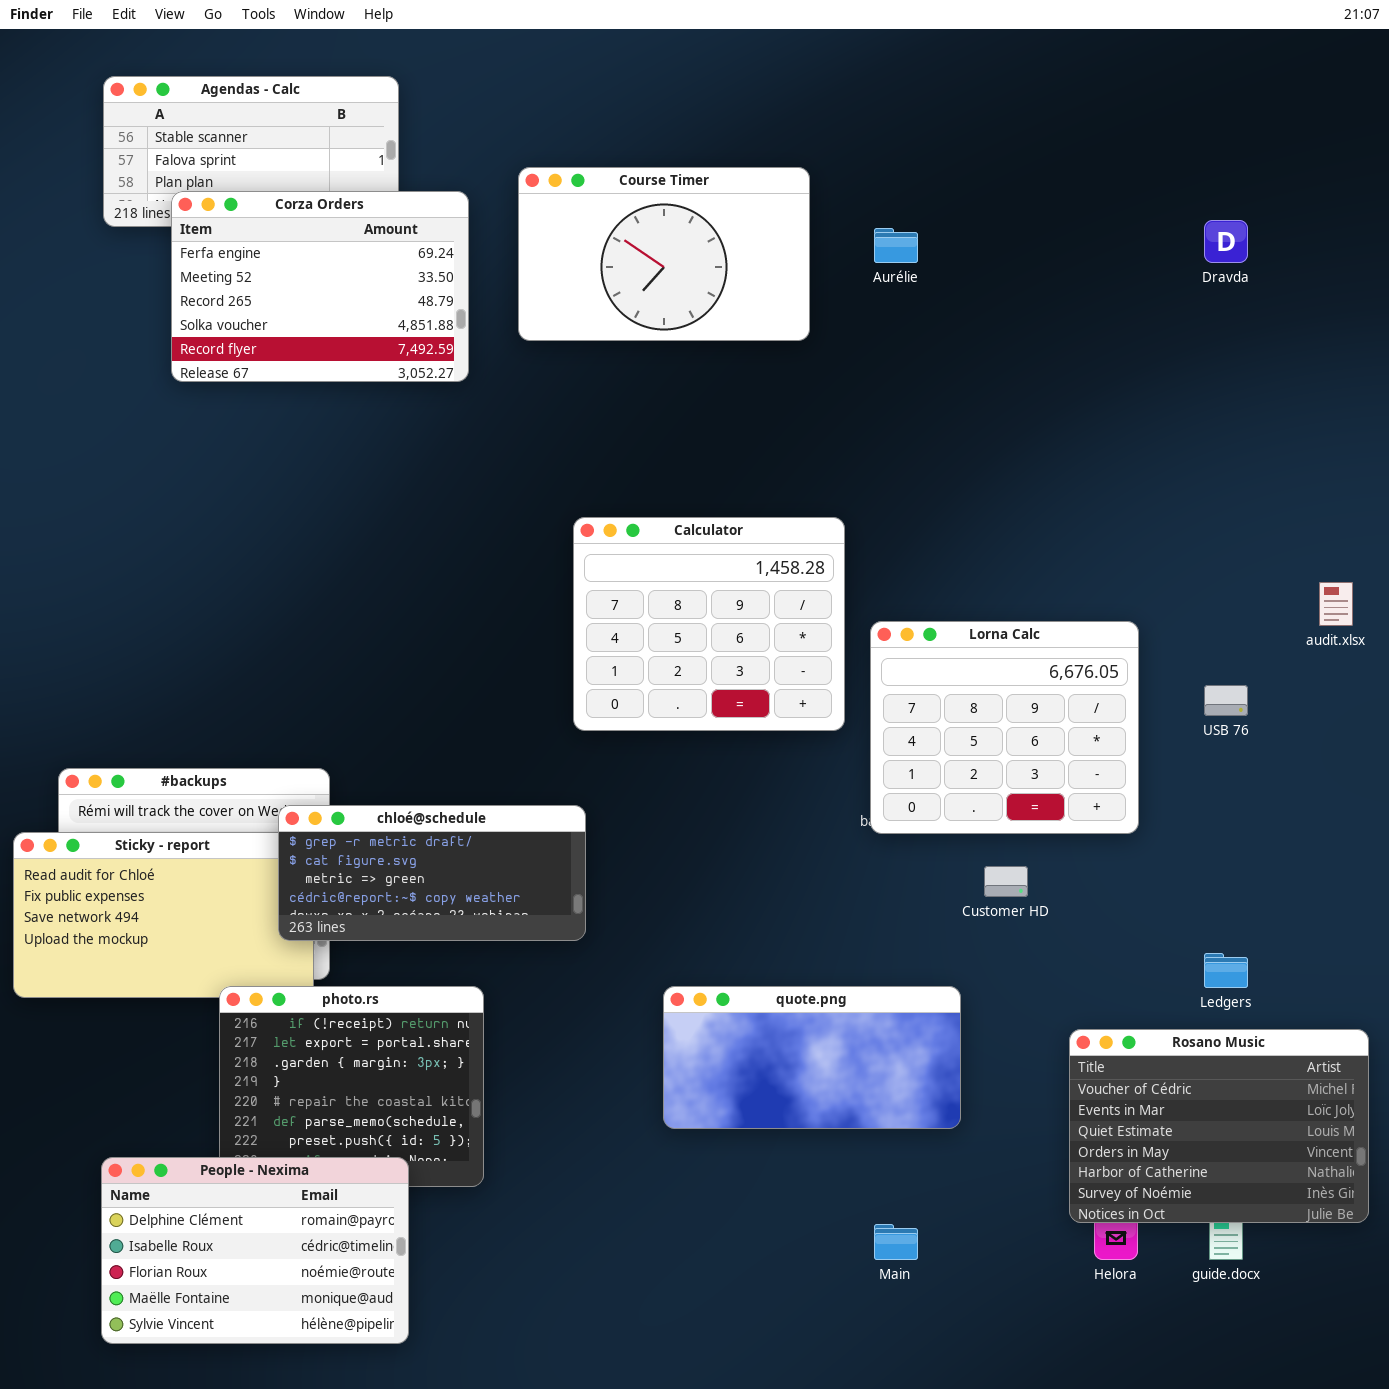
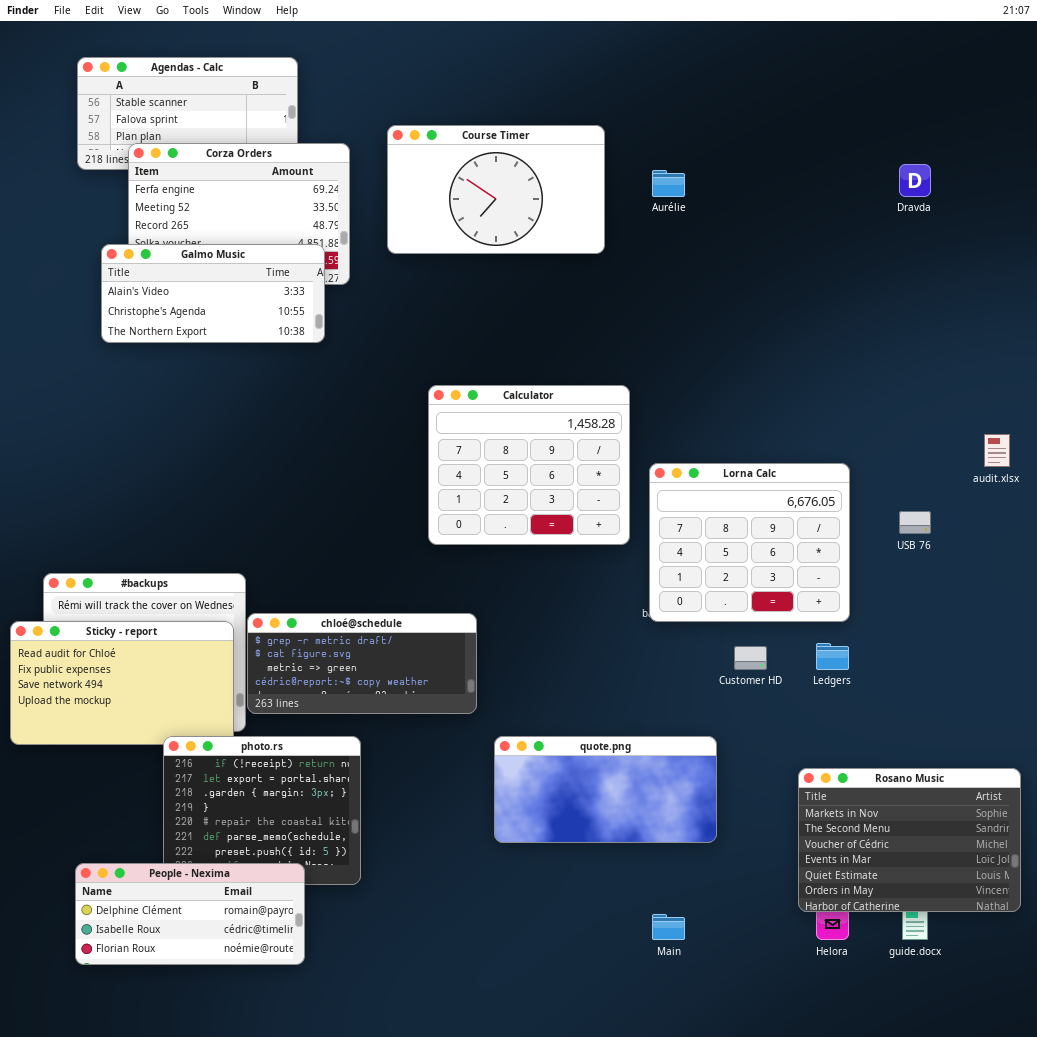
Galmo Music: none -> [101,244,325,343], opened
chloé@schedule: [278,805,586,941] -> [247,613,477,714], moved
Ledgers: [1204,953,1248,988] -> [816,643,849,670], moved
Rosano Music: [1069,1029,1369,1223] -> [798,768,1021,912], scrolled up 2 rows
People - Nexima: [101,1157,409,1344] -> [75,863,305,965], resized

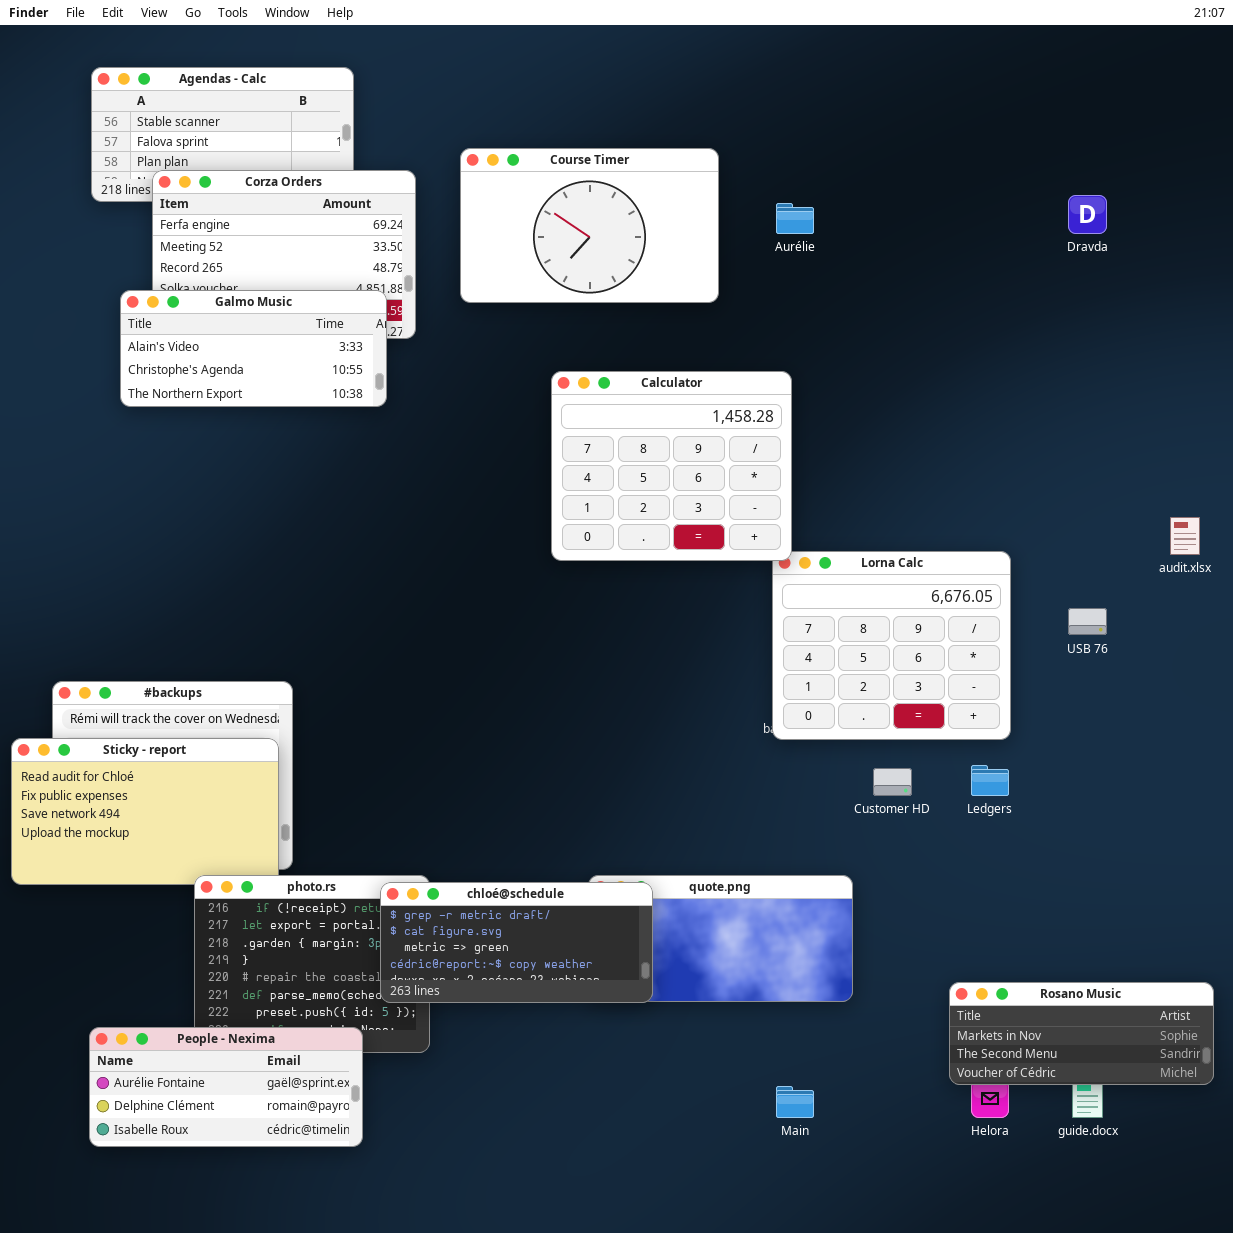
Calculator: [428,385,630,545] -> [551,371,792,561], moved
chloé@schedule: [247,613,477,714] -> [380,882,653,1003], moved
Rosano Music: [798,768,1021,912] -> [949,982,1214,1085], resized
People - Nexima: [75,863,305,965] -> [89,1027,363,1147], scrolled up 1 row

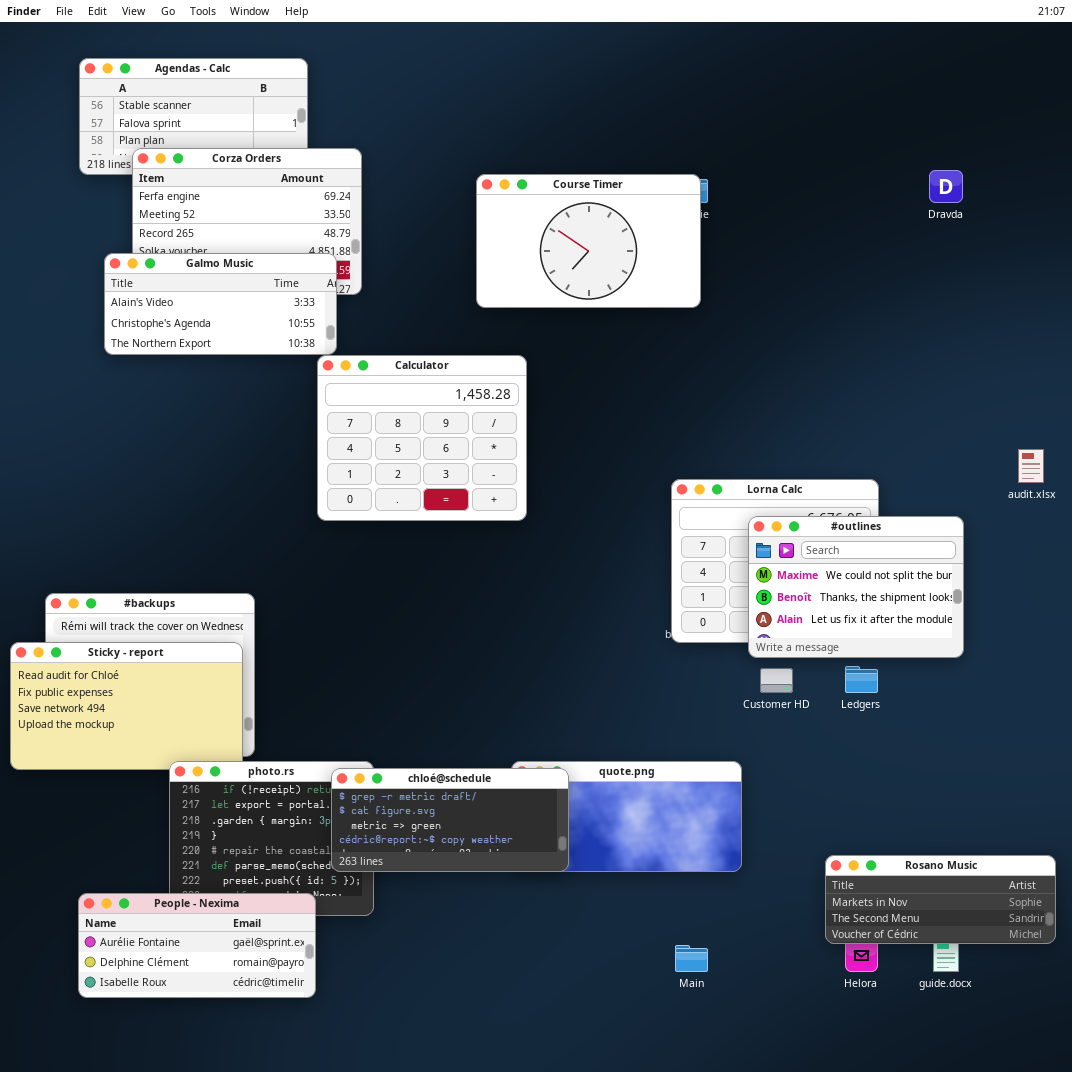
Course Timer: [460,148,719,303] -> [476,174,701,308], moved
Calculator: [551,371,792,561] -> [317,355,527,521], moved
#outlines: none -> [748,516,964,658], opened

